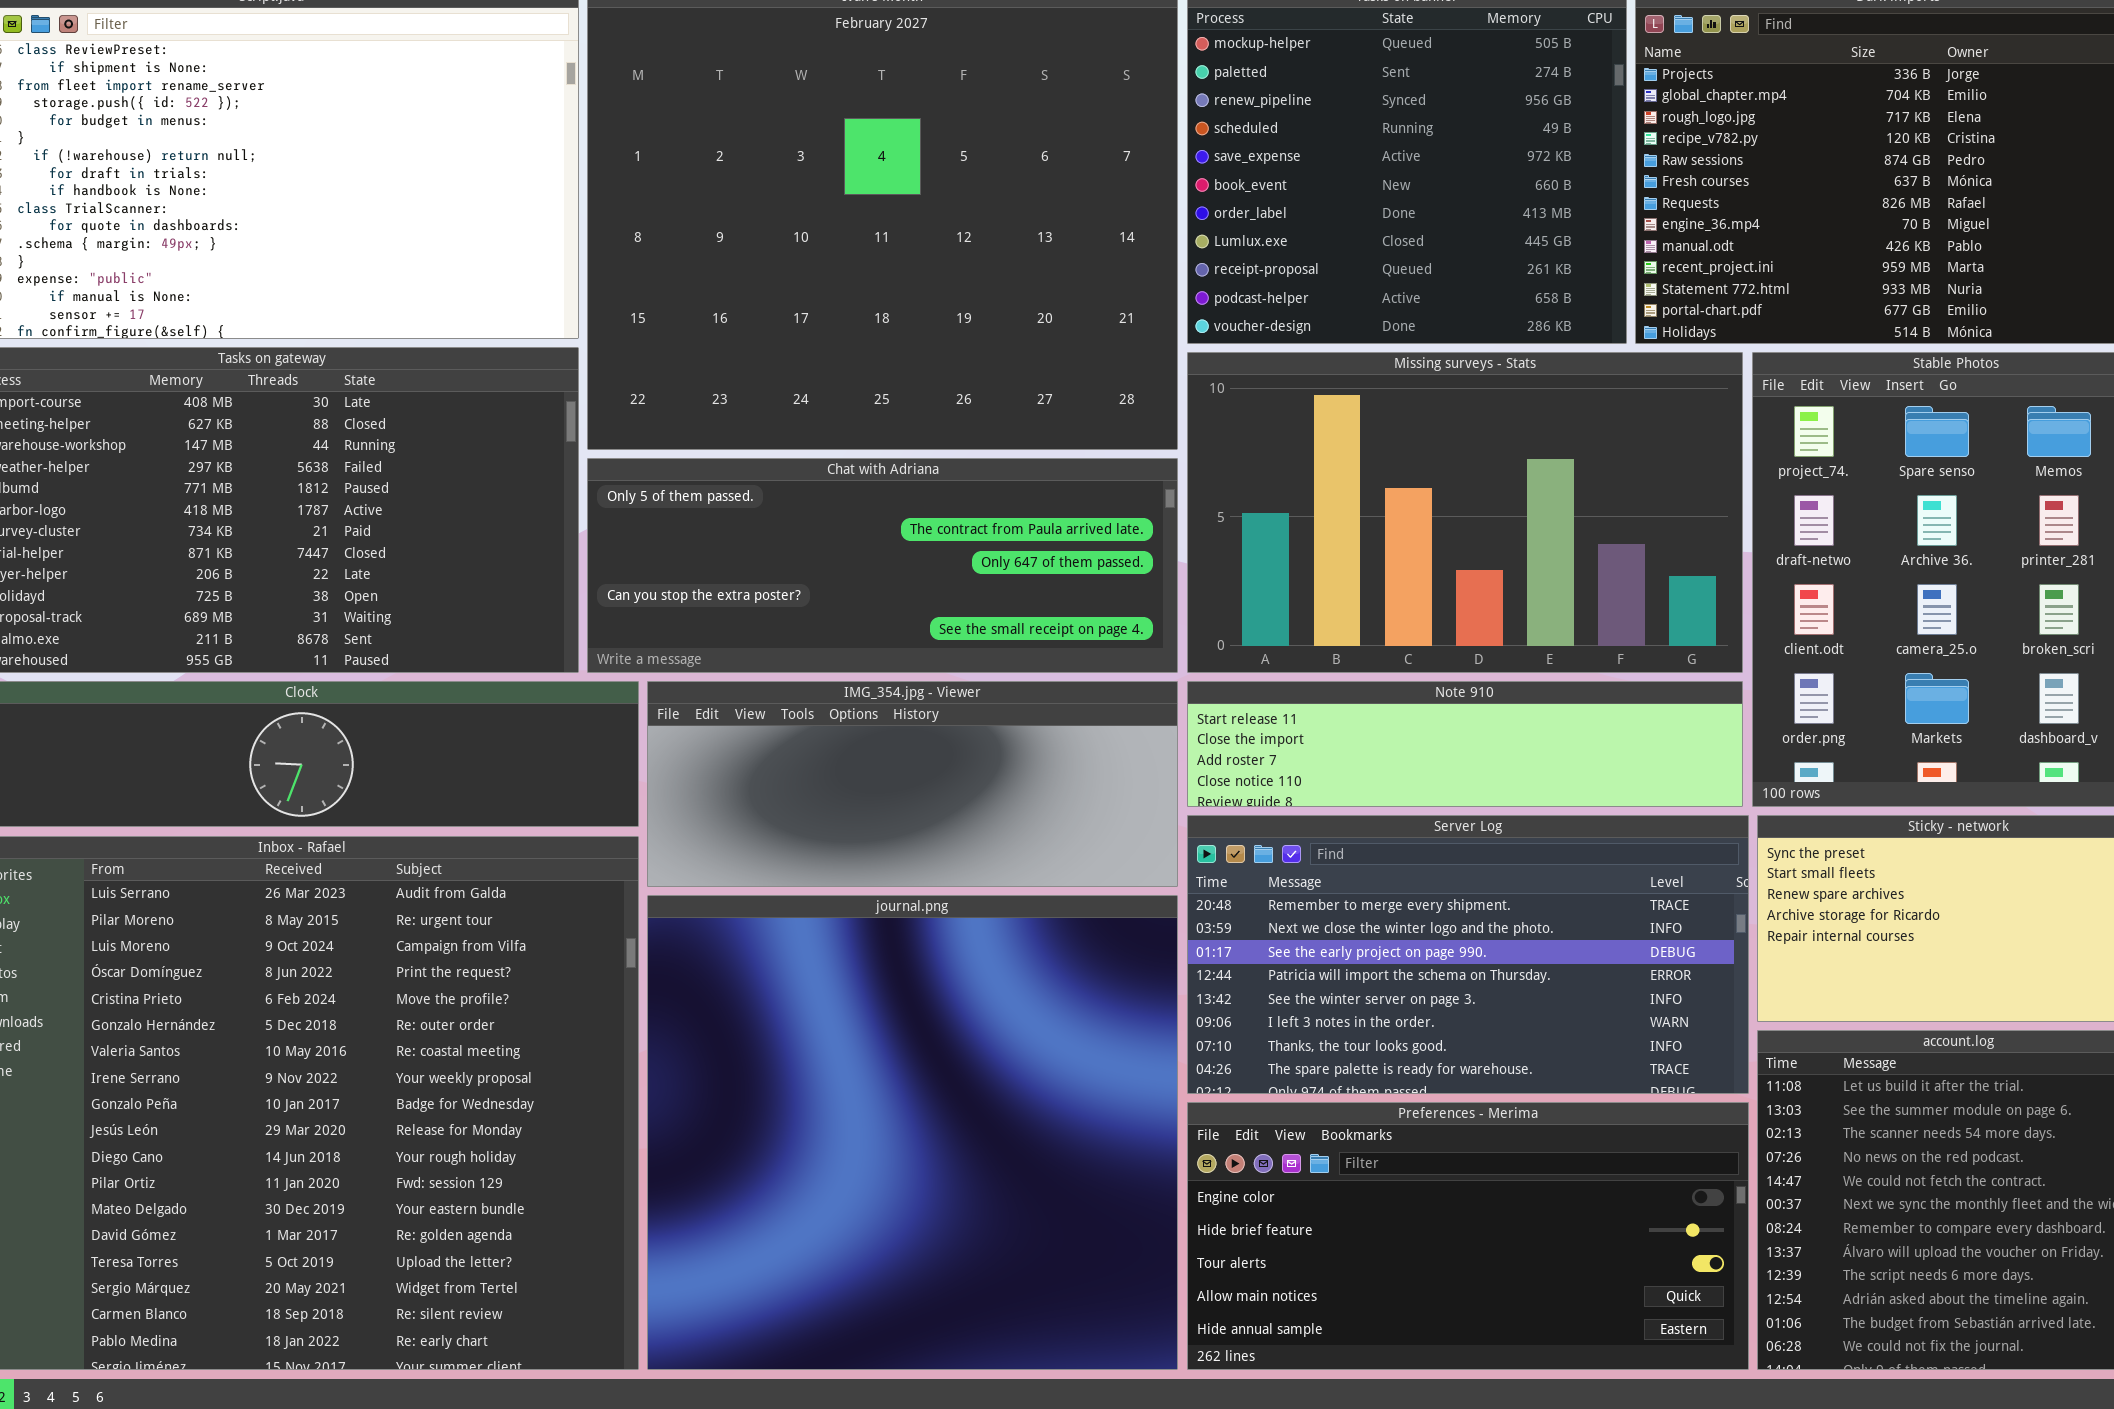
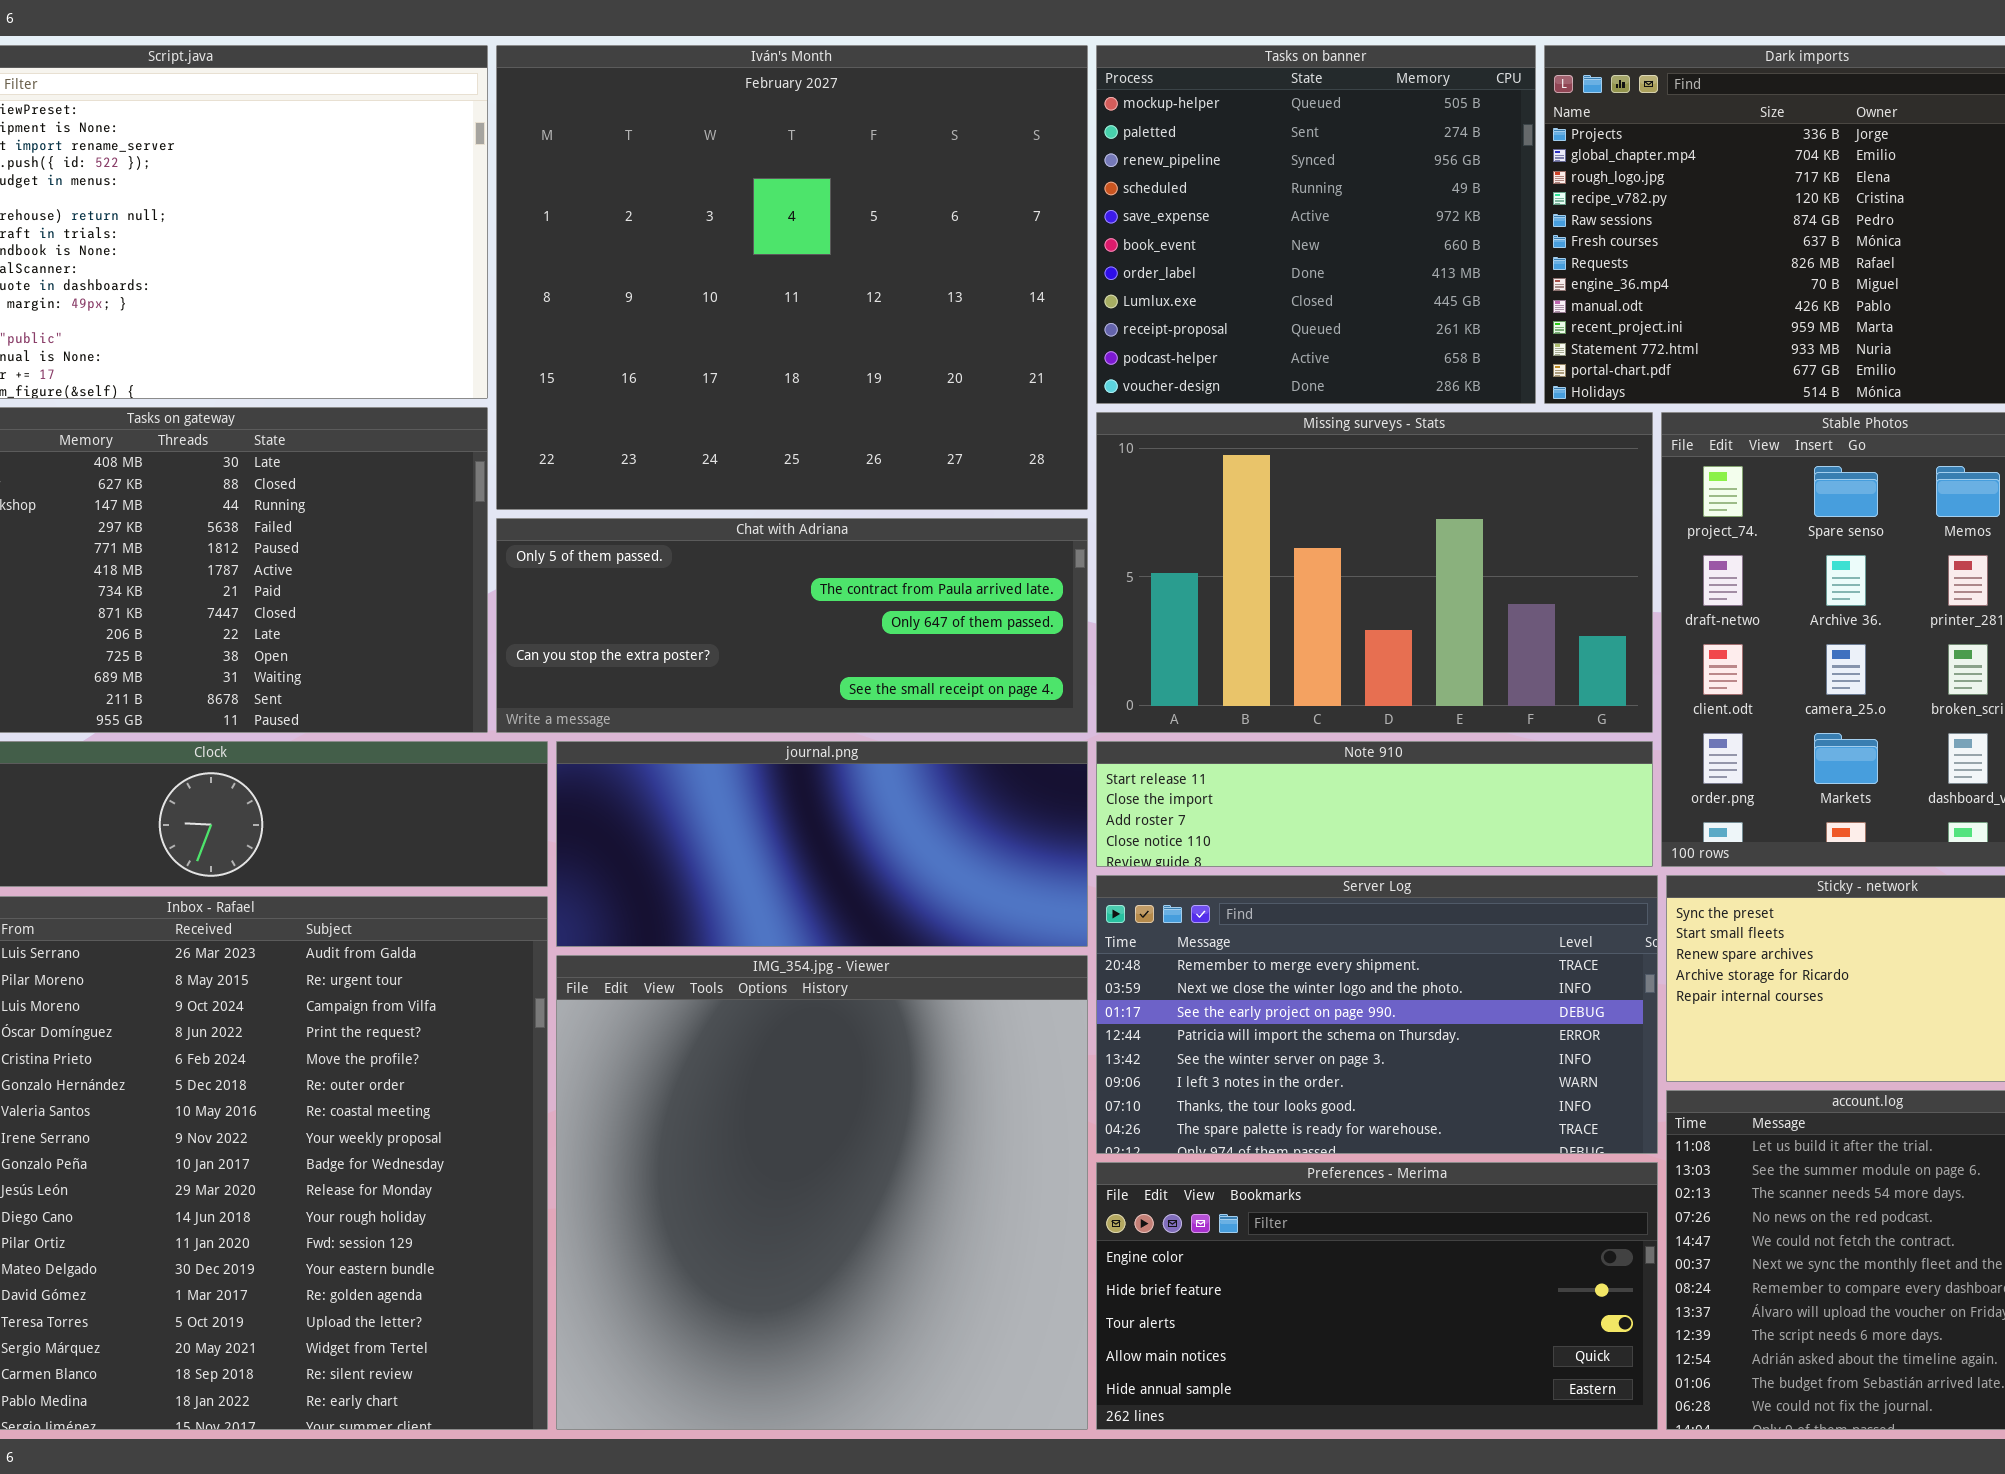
IMG_354.jpg - Viewer: [647,681,1178,887] -> [556,955,1088,1430], moved, resized
journal.png: [647,895,1178,1370] -> [556,741,1088,947], moved, resized

